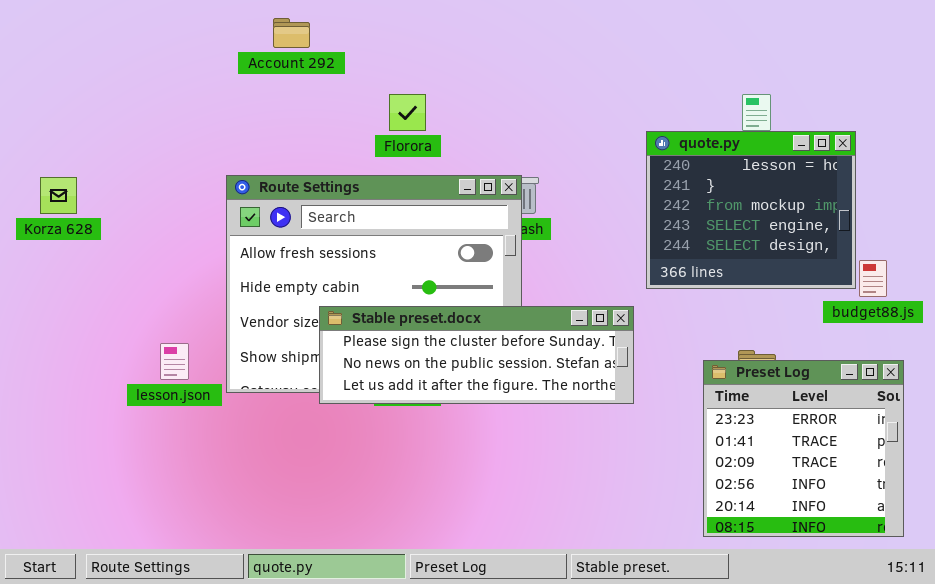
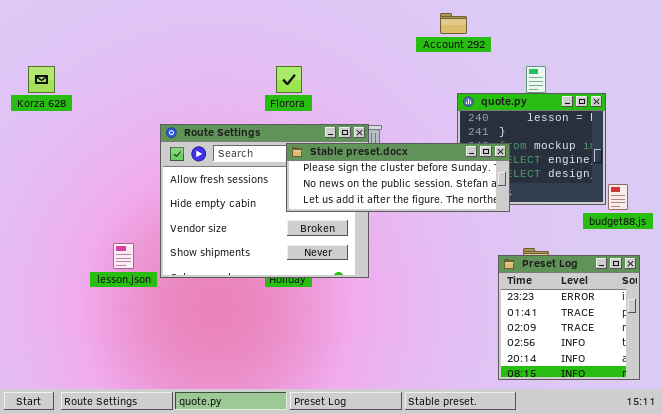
Account 292: [273,18,310,48] -> [440,13,467,34], moved
Korza 628: [40,177,77,214] -> [28,66,55,93], moved
Stable preset.docx: [319,306,634,404] -> [286,143,510,212], moved

